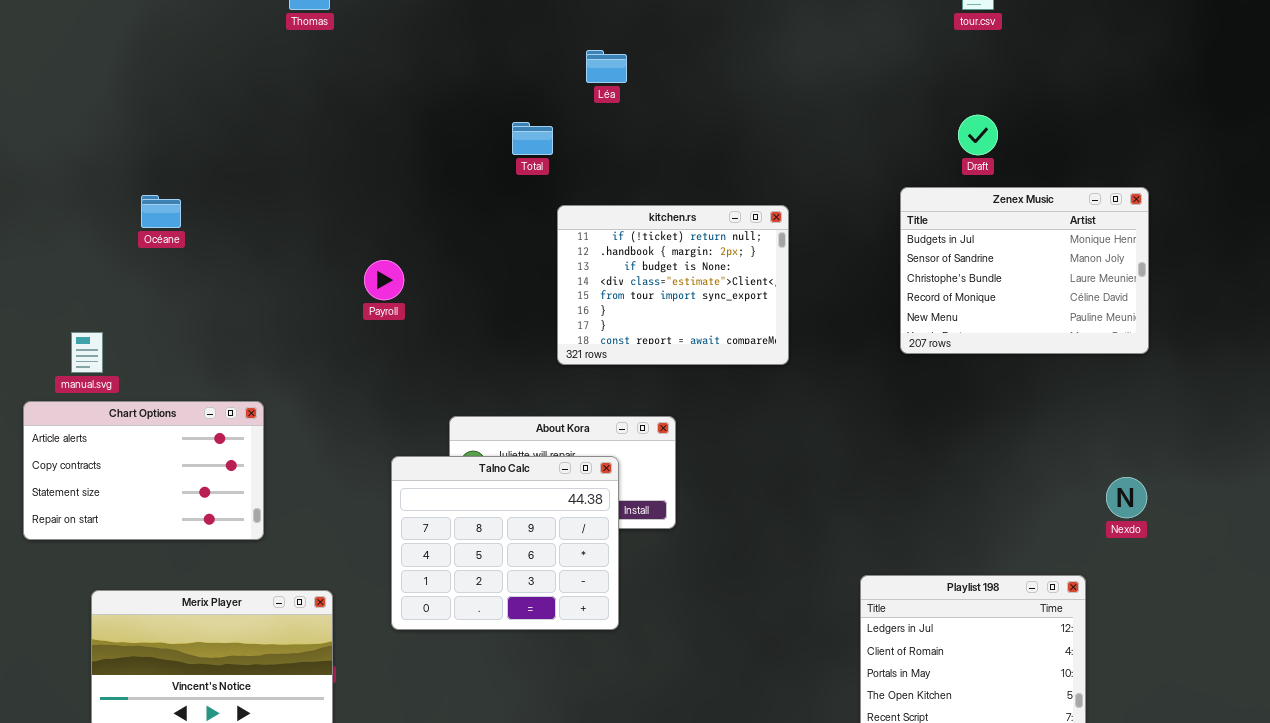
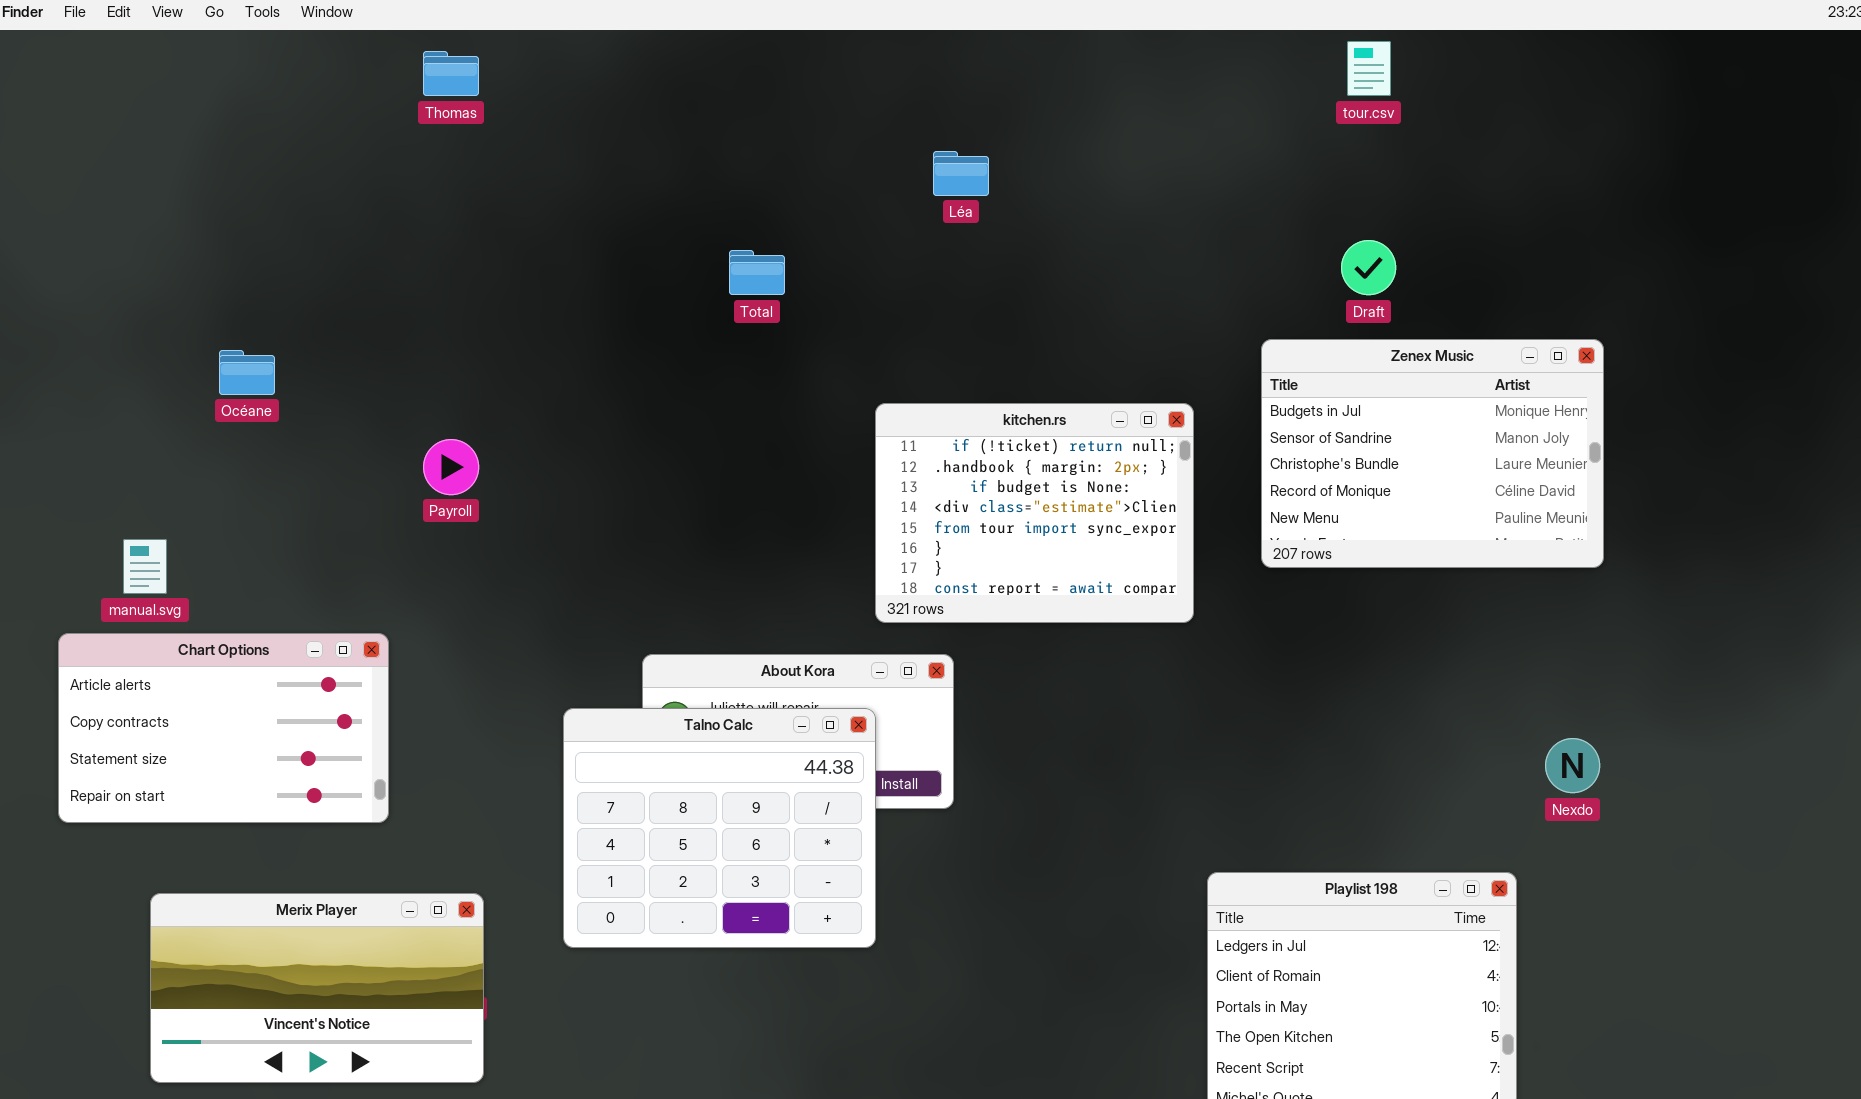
Léa: [586,50,627,83] -> [933,151,989,196], moved
kitchen.rs: [557,205,789,365] -> [875,403,1194,623], moved
Payroll: [364,260,404,300] -> [423,439,479,495], moved

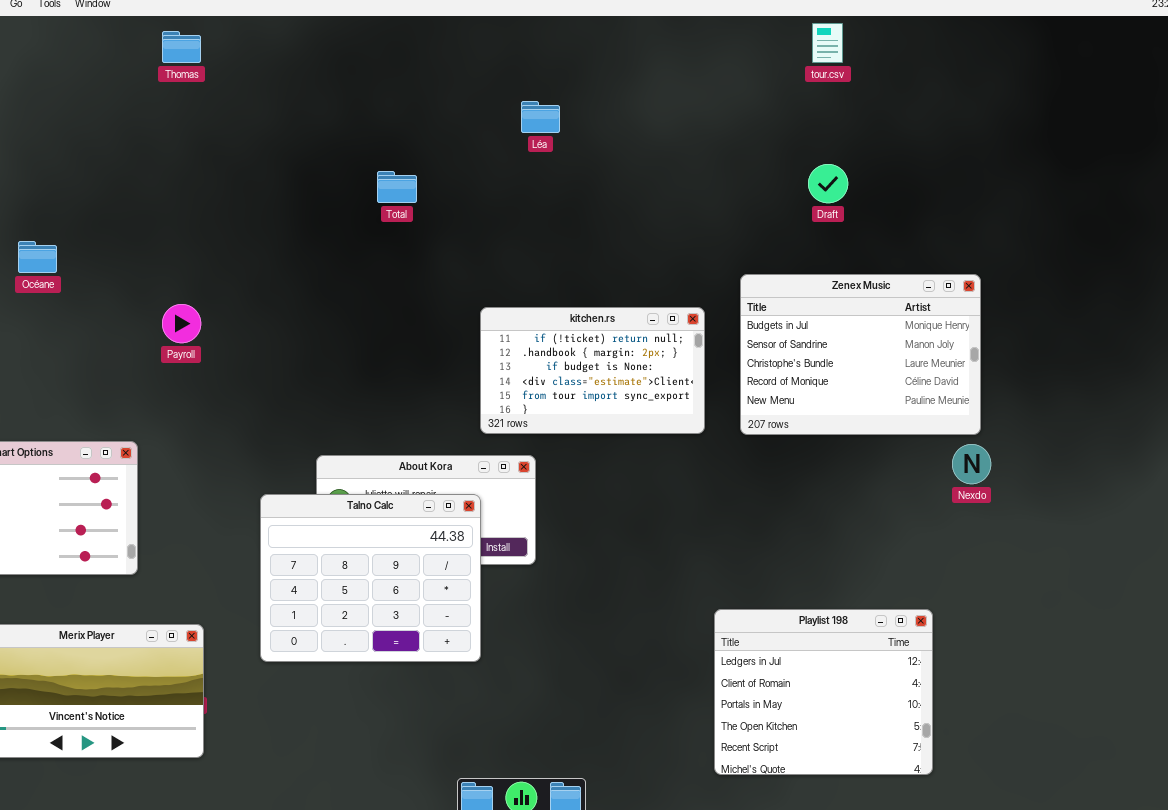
Zenex Music: [1261,339,1604,568] -> [740,274,981,435], moved
kitchen.rs: [875,403,1194,623] -> [480,307,705,434], resized
Nexdo: [1545,738,1600,793] -> [952,444,991,484], moved

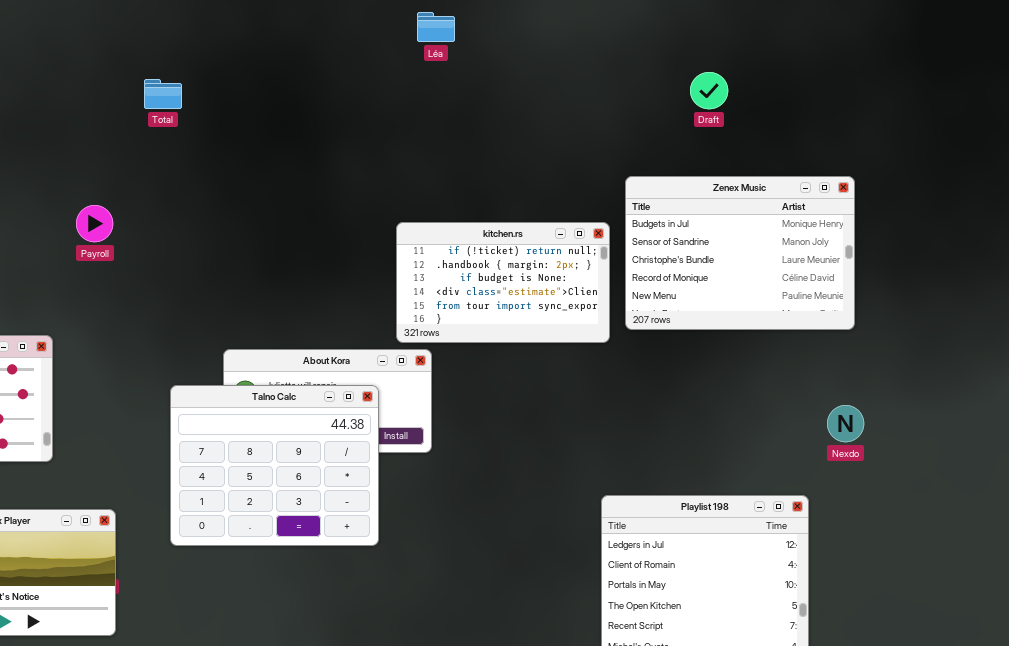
Total: [377,171,417,203] -> [144,79,182,109], moved
kitchen.rs: [480,307,705,434] -> [396,222,610,343], moved
Nexdo: [952,444,991,484] -> [827,405,864,442], moved

